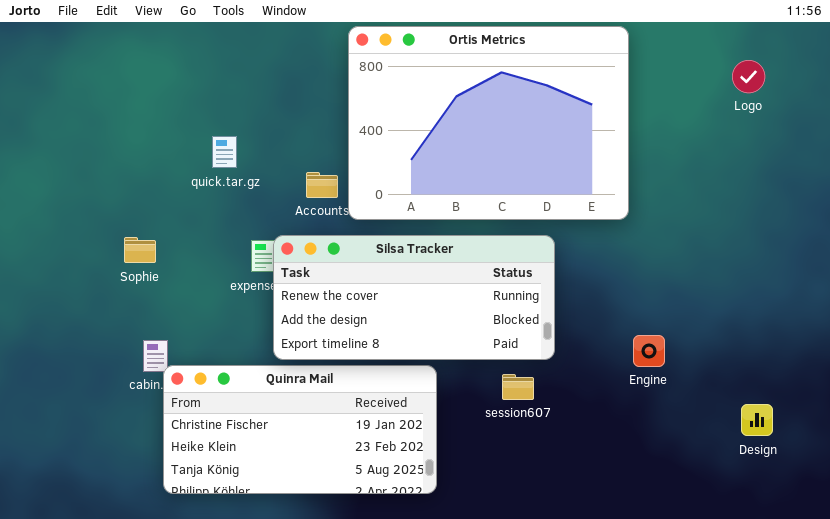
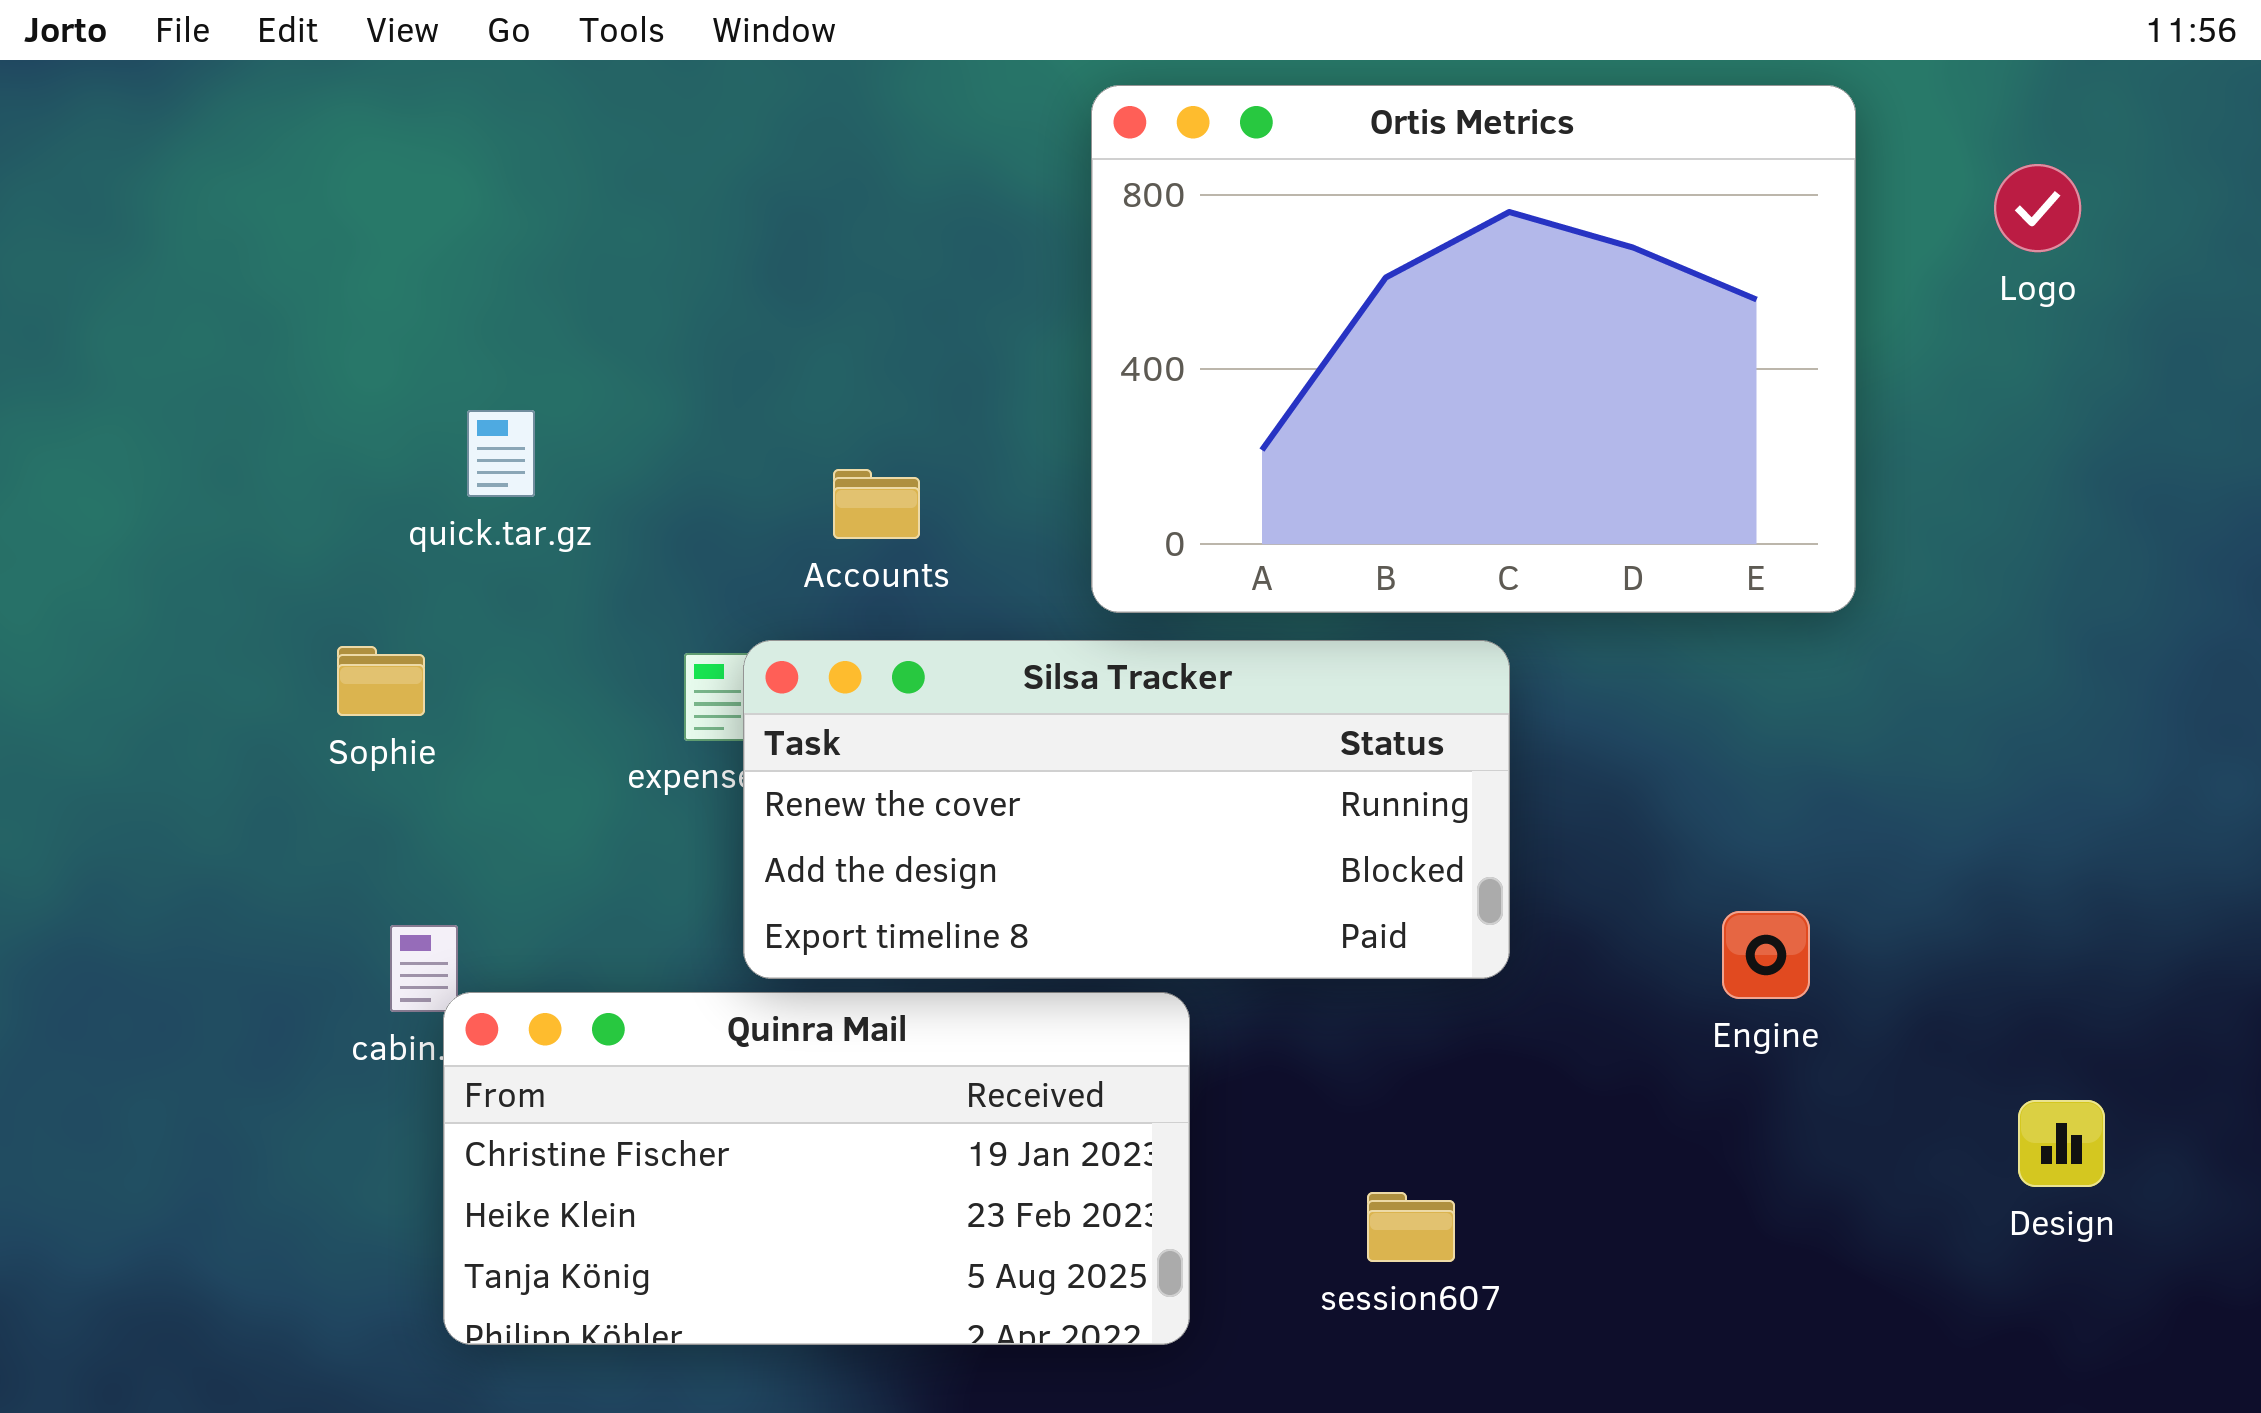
Ortis Metrics: [348,26,629,220] -> [1091,85,1856,613], moved
quick.tar.gz: [212,136,237,168] -> [467,410,535,497], moved
session607: [502,374,534,400] -> [1367,1192,1455,1262], moved

